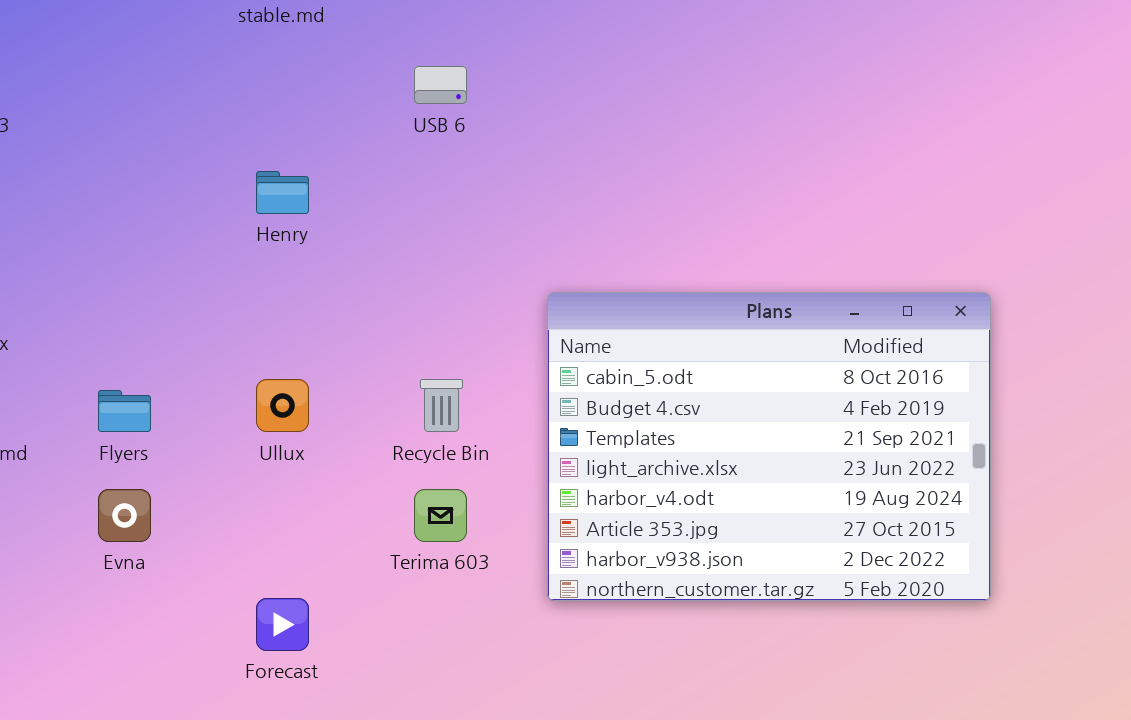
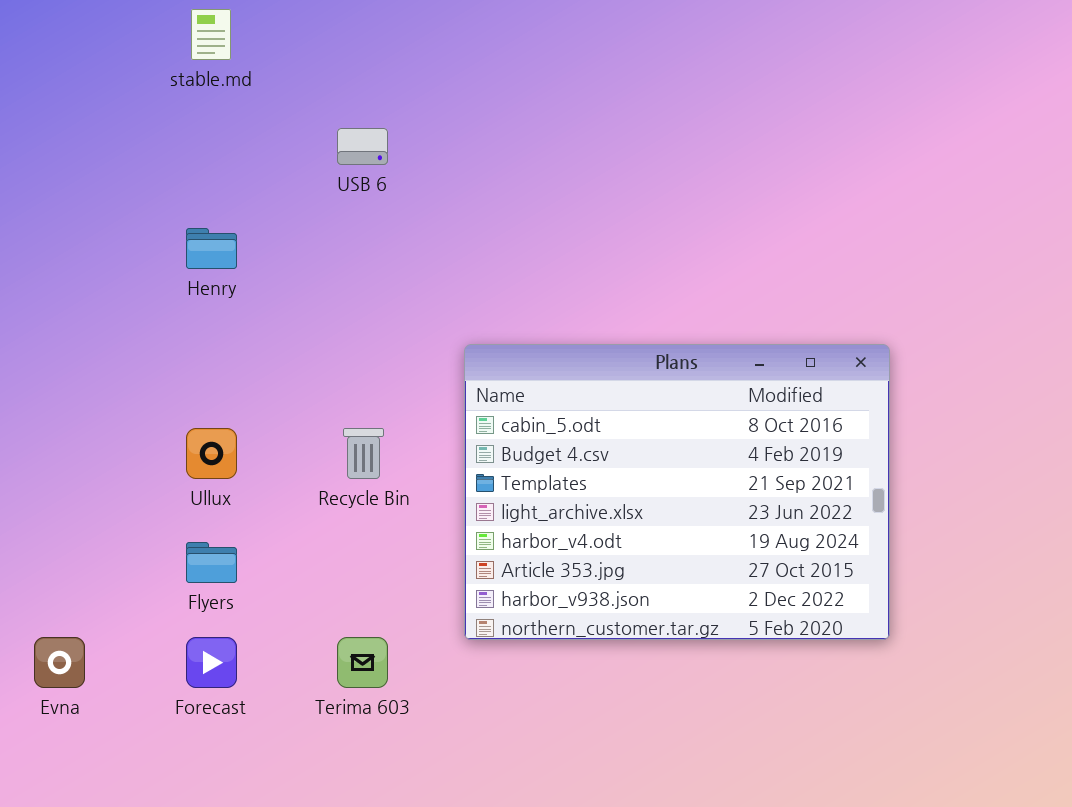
Flyers: [98,390,151,432] -> [186,542,237,583], moved
Evna: [98,489,151,542] -> [34,637,85,688], moved
Terima 603: [414,489,467,542] -> [337,637,388,688], moved

